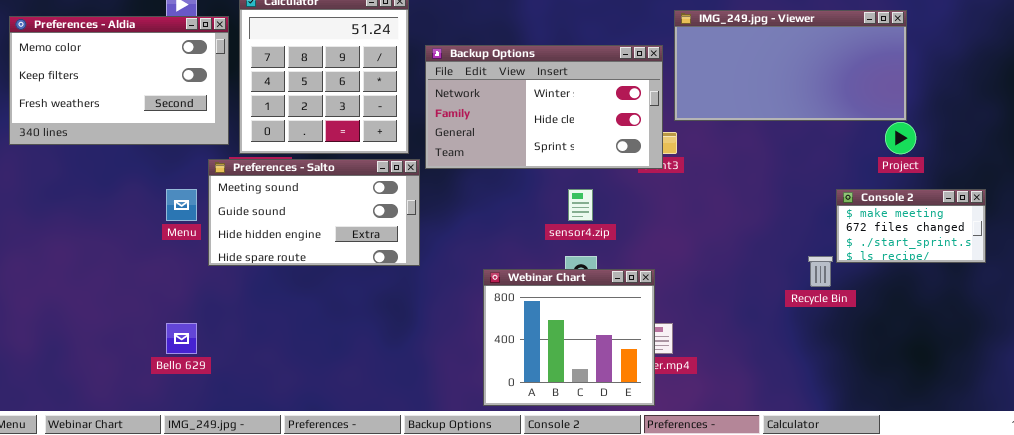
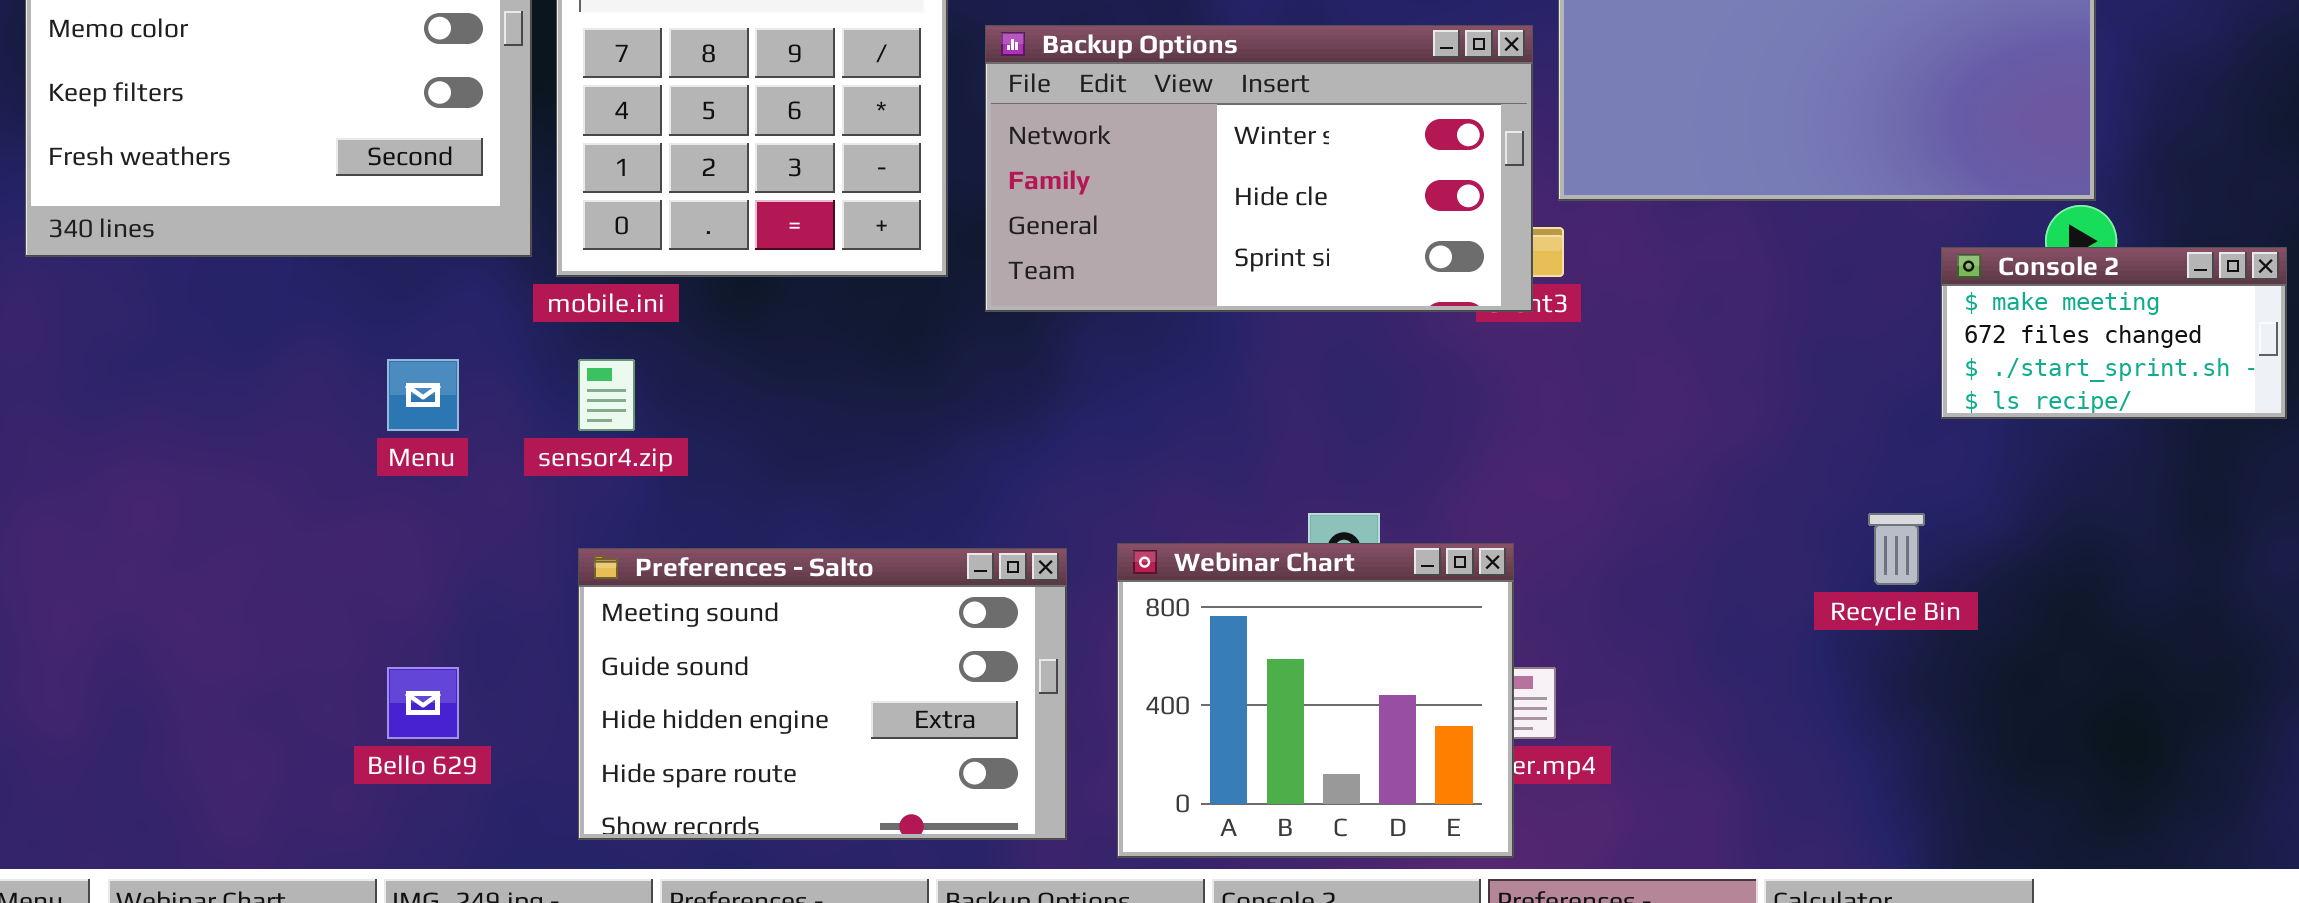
Preferences - Salto: [208,159,420,266] -> [578,548,1067,840], moved, resized
Console 2: [836,189,986,263] -> [1941,247,2287,419], moved
sensor4.zip: [568,189,593,221] -> [578,359,635,431], moved

